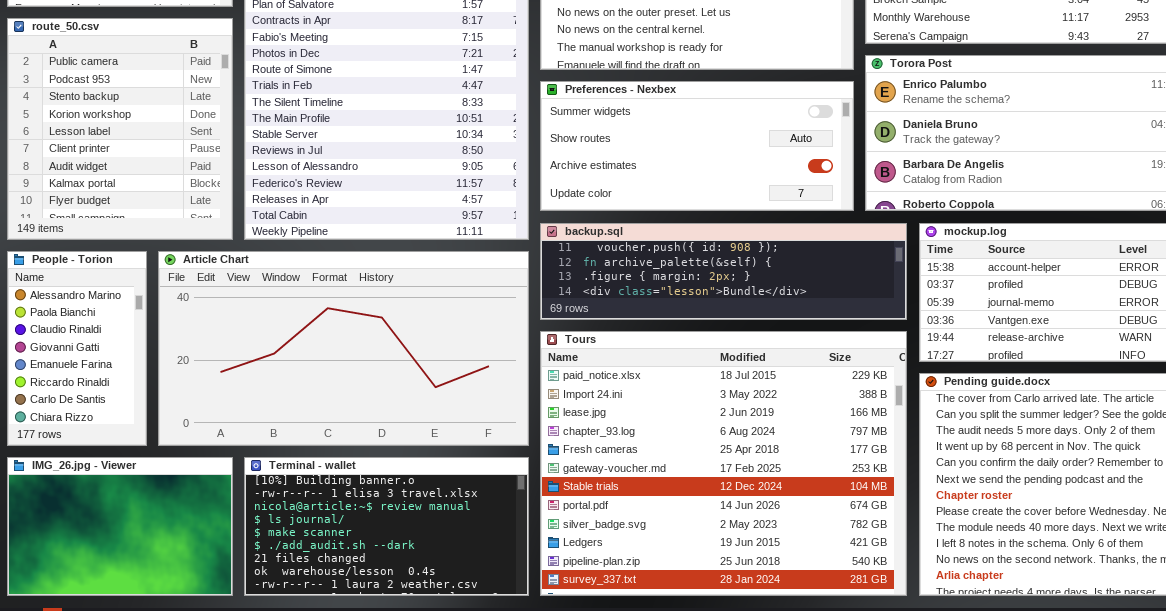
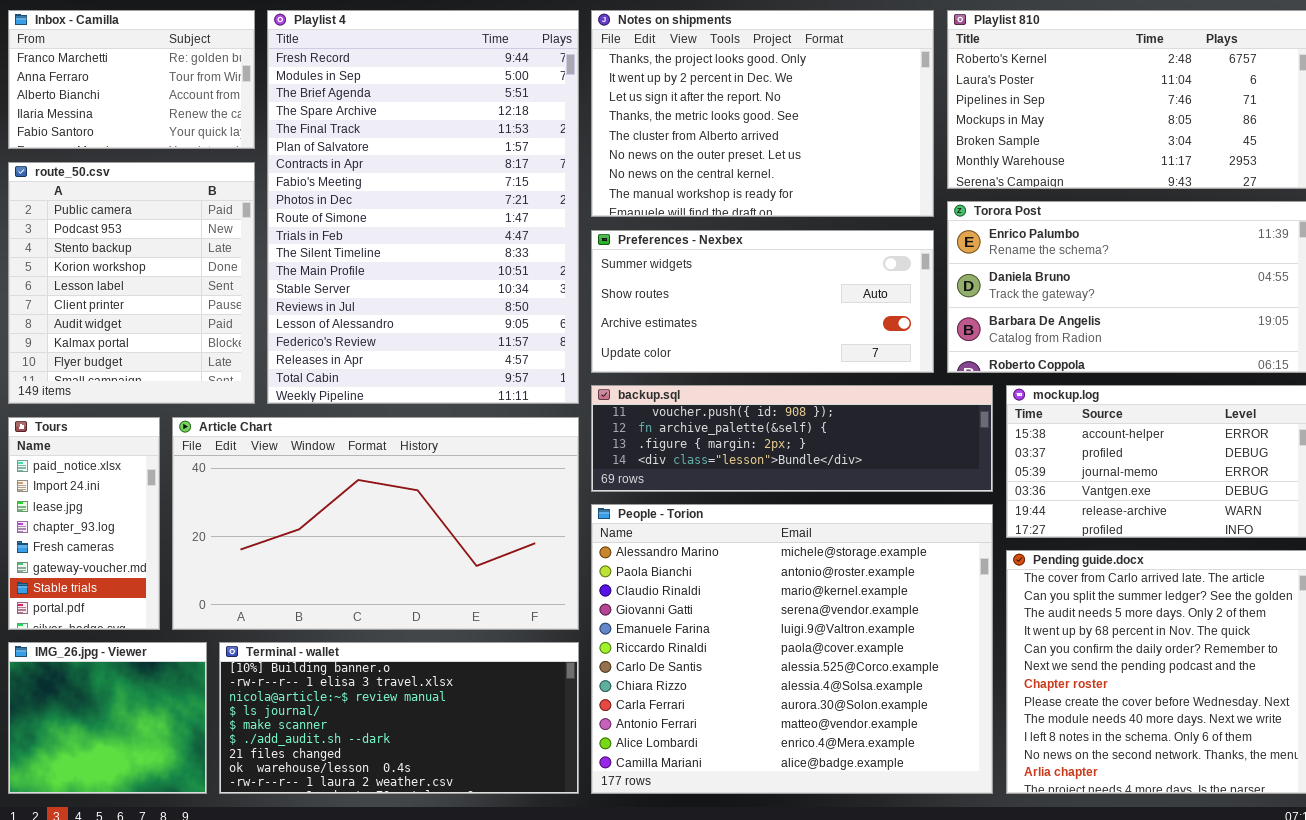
People - Torion: [7,251,147,446] -> [591,504,993,794], moved, resized
Tours: [540,331,907,596] -> [8,417,160,630], moved, resized
IMG_26.jpg - Viewer: [7,457,233,596] -> [8,642,207,794], resized
Terminal - wallet: [244,457,529,596] -> [219,642,579,794], resized

